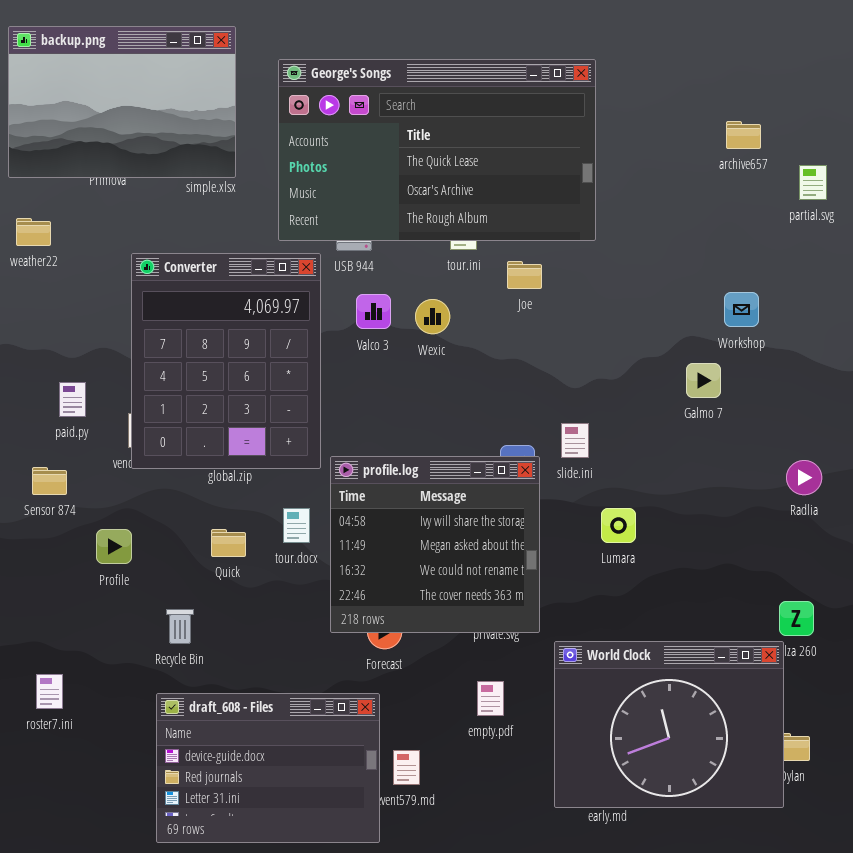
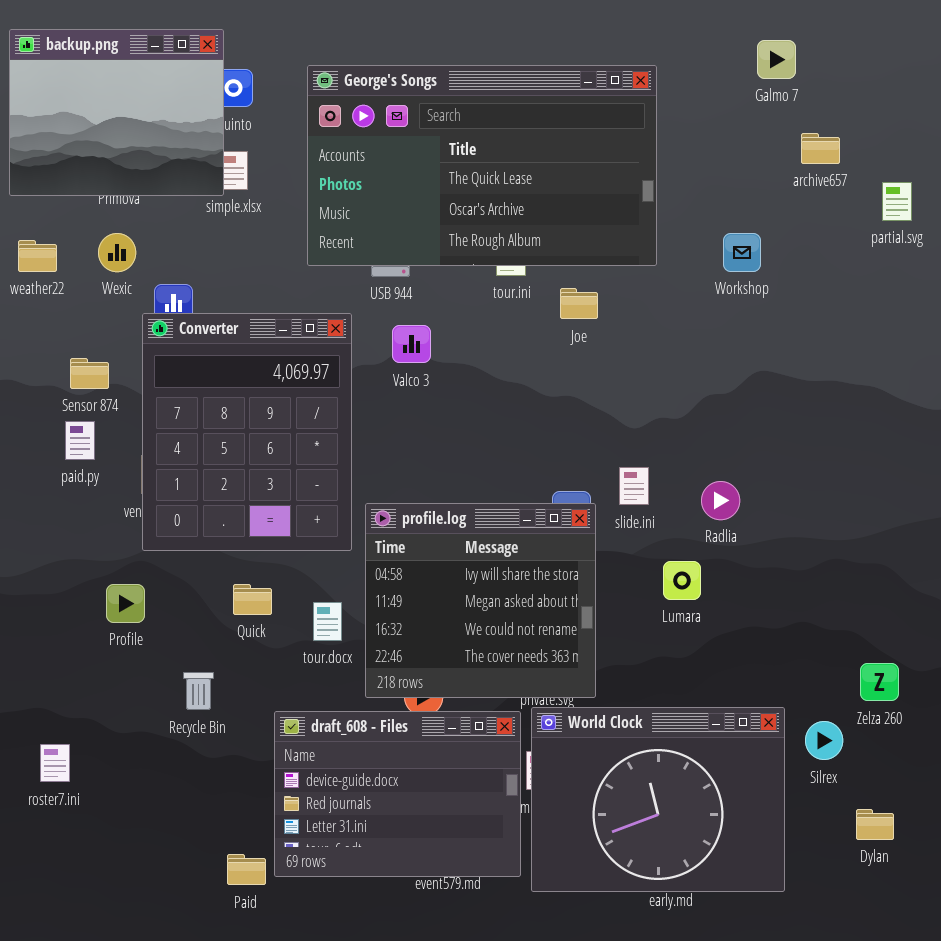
backup.png: [8,26,236,178] -> [9,29,224,196], resized
Converter: [131,253,321,469] -> [142,313,352,551], moved
Workshop: [724,292,759,327] -> [723,233,761,272], moved
Wexic: [415,299,450,334] -> [98,233,136,272], moved
Galmo 7: [686,363,721,398] -> [757,40,796,79], moved
Radlia: [786,460,822,495] -> [701,481,740,520], moved
Sensor 874: [32,467,67,495] -> [70,358,109,389], moved
tour.docx: [283,508,310,543] -> [313,602,342,641], moved
World Clock: [554,641,784,808] -> [531,707,785,892], moved
draft_608 - Files: [156,693,380,843] -> [274,711,521,877], moved

